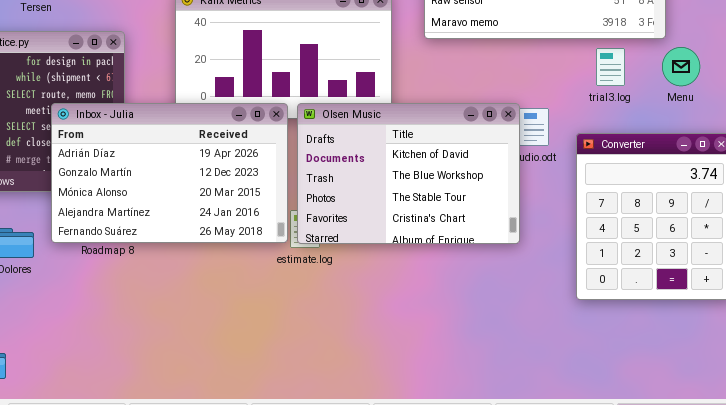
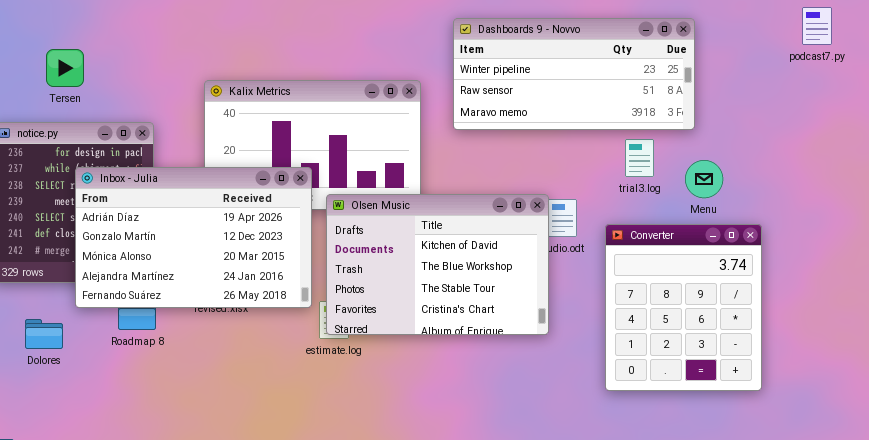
Menu: [662,47,700,86] -> [685,160,723,198], moved
Inbox - Julia: [51,103,288,243] -> [75,167,312,308], moved

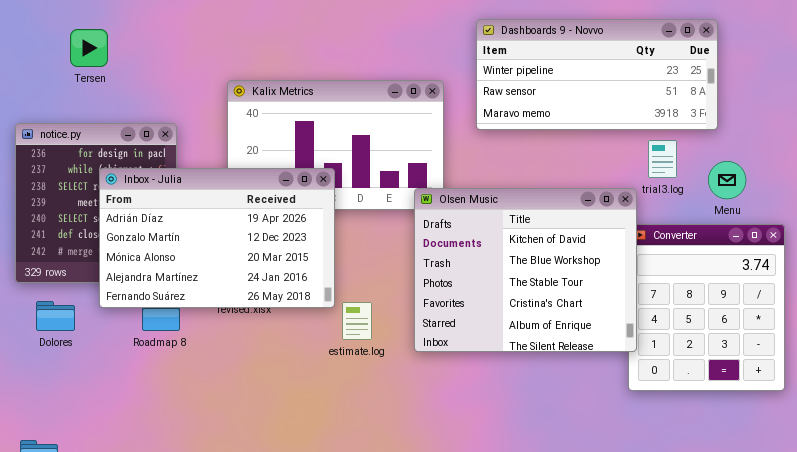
Tersen: [46,49,84,87] -> [70,29,108,67], moved
Olsen Music: [326,194,549,335] -> [414,188,637,352], moved, resized
Dolores: [25,319,63,349] -> [36,301,75,331], moved

